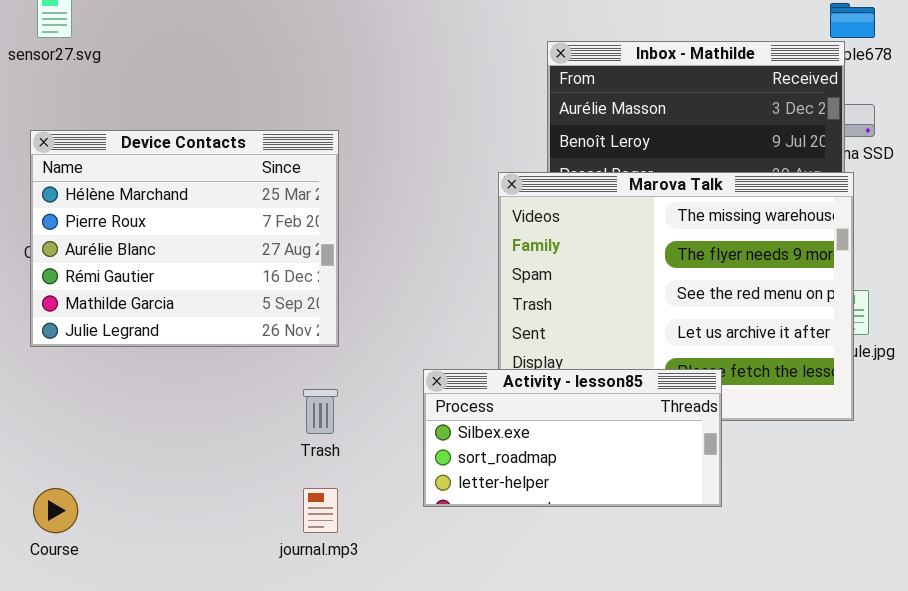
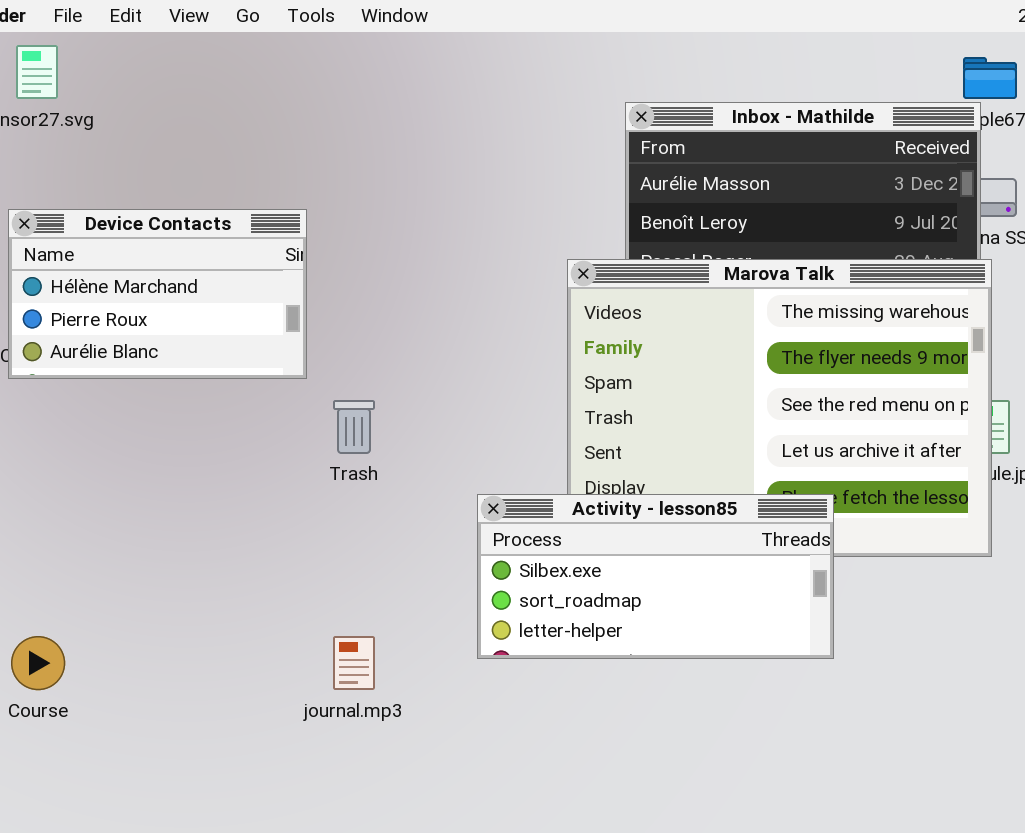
Device Contacts: [30,130,339,347] -> [8,209,307,379], resized
Trash: [303,389,338,434] -> [333,400,375,454], moved

